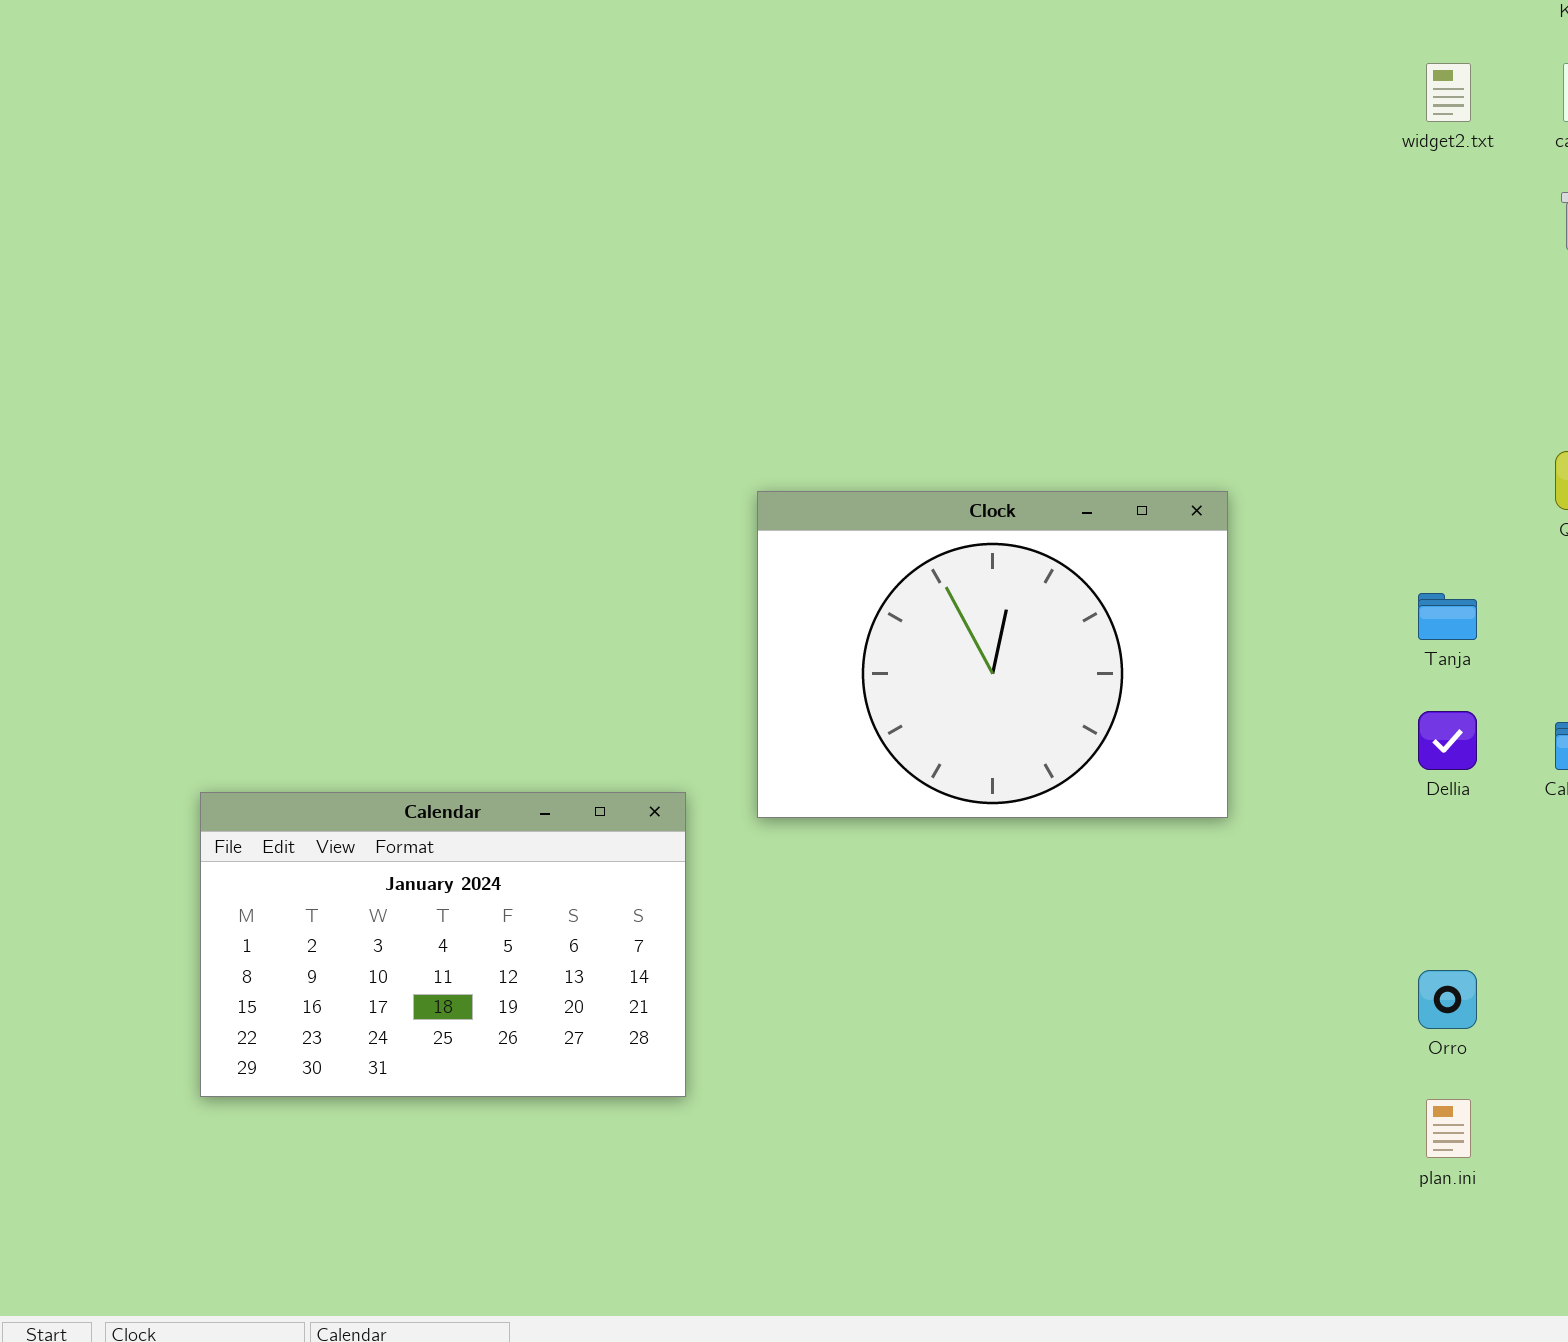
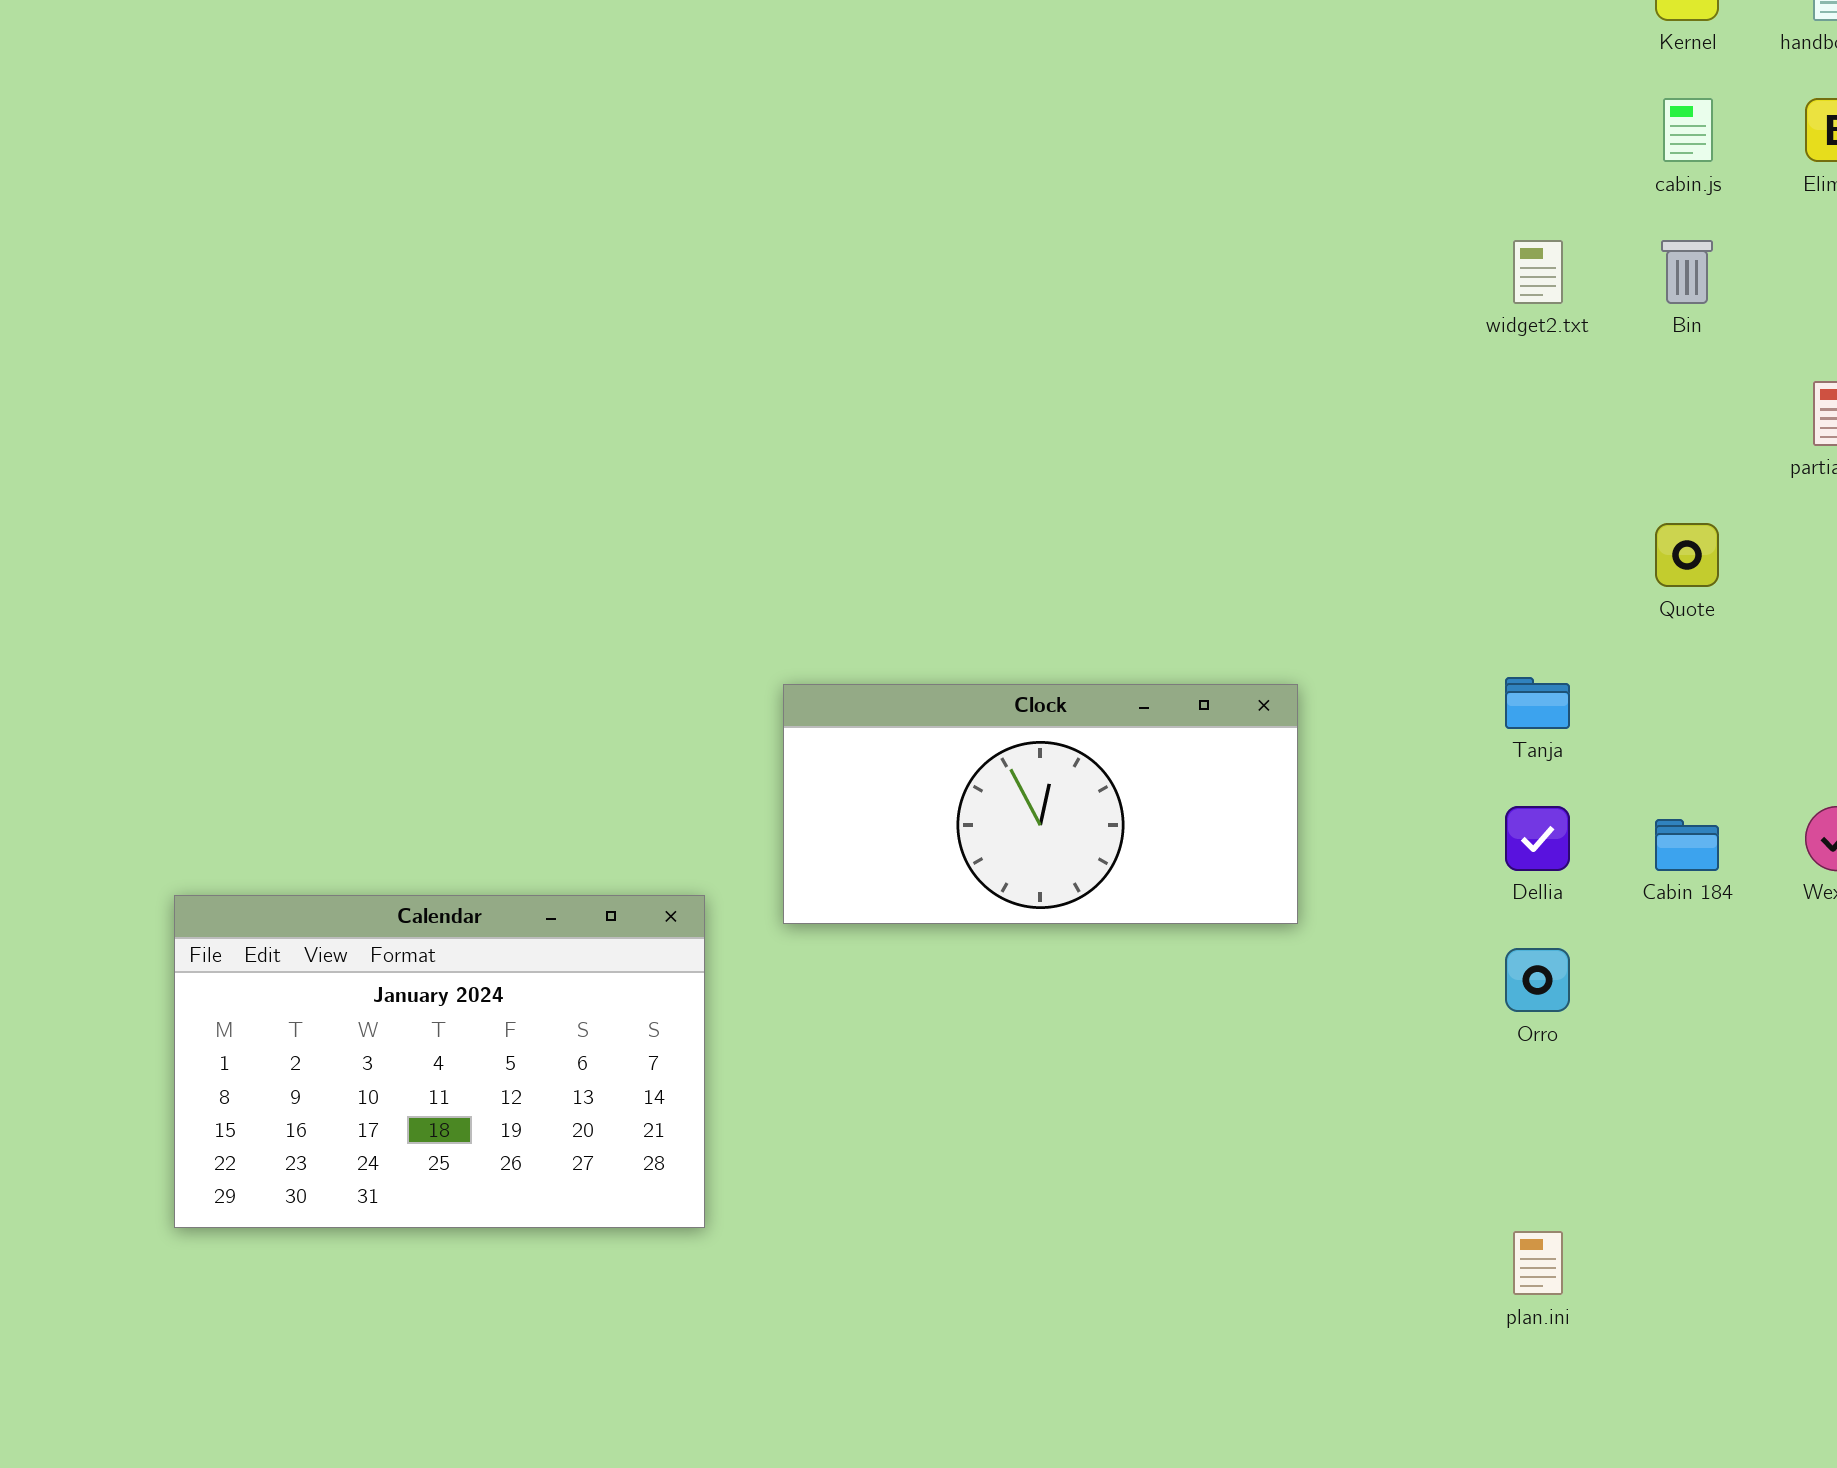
widget2.txt: [1426,63,1471,122] -> [1513,240,1563,304], moved
Clock: [757,491,1228,818] -> [783,684,1298,924], resized
Orro: [1418,970,1477,1029] -> [1505,948,1570,1012], moved

